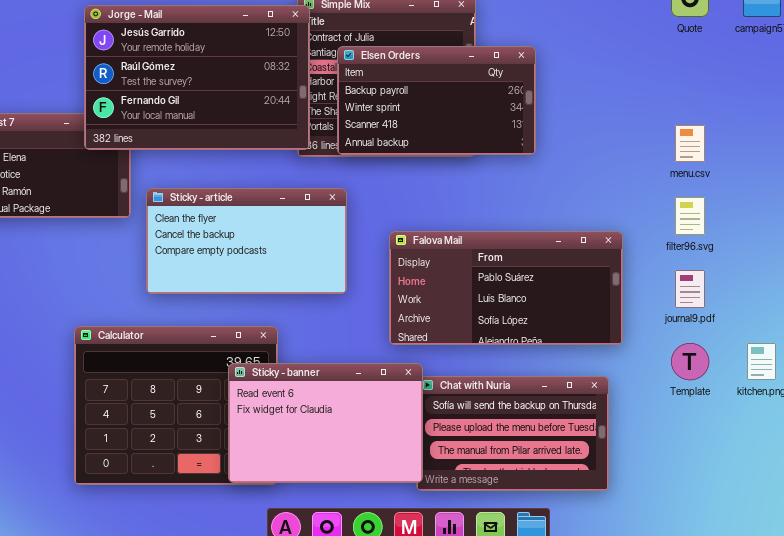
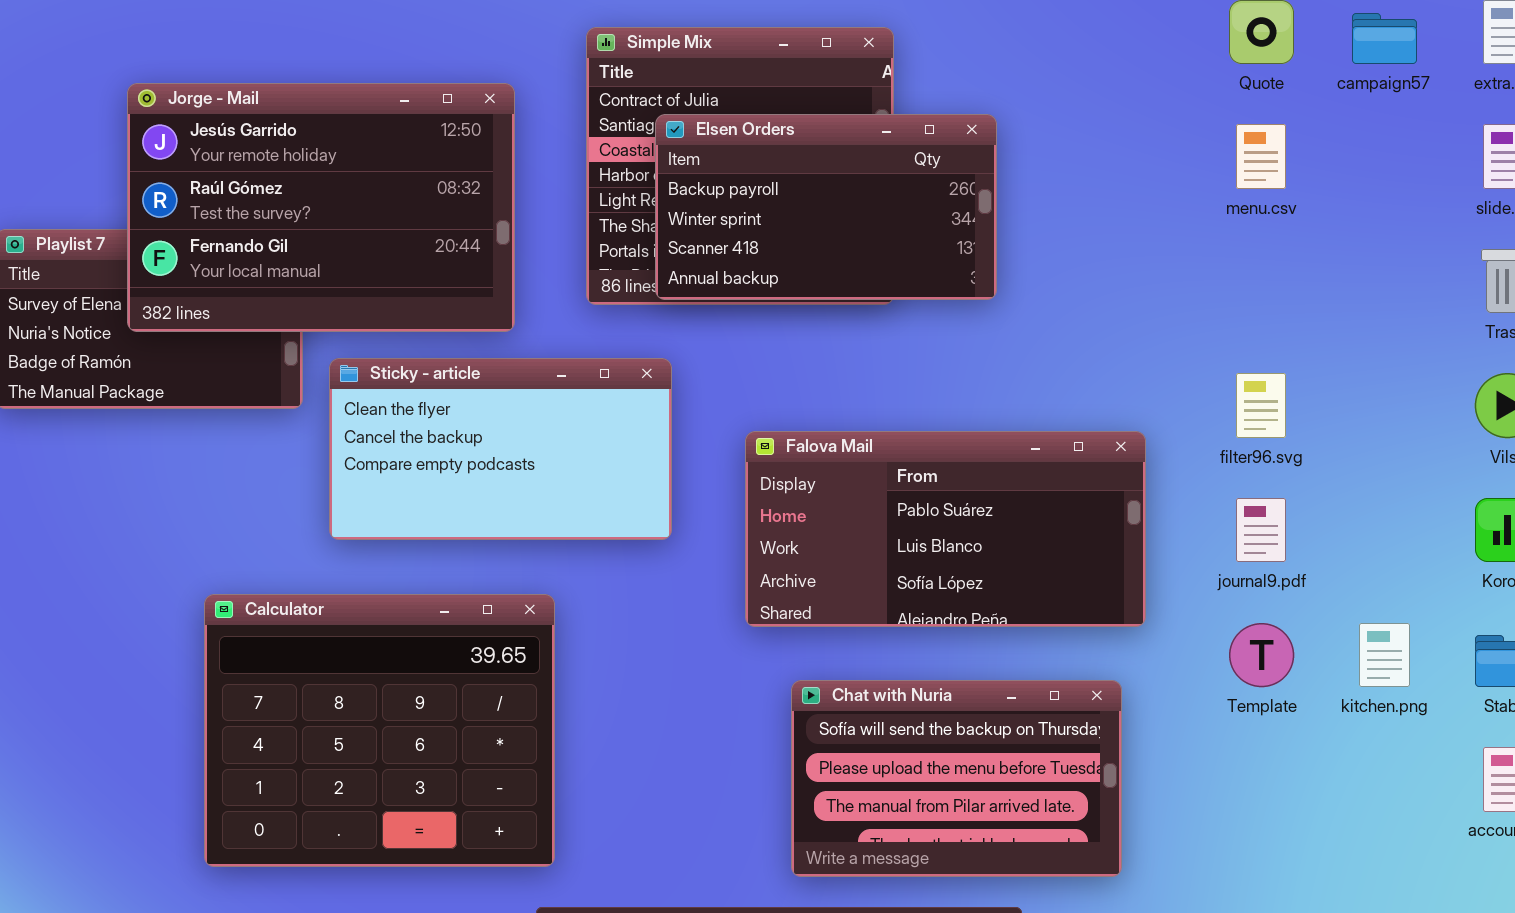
Jorge - Mail: [84,5,310,150] -> [127,83,515,332], moved
menu.csv: [675,125,705,162] -> [1236,124,1286,189], moved
Sticky - banner: [228,363,423,483] -> none, closed

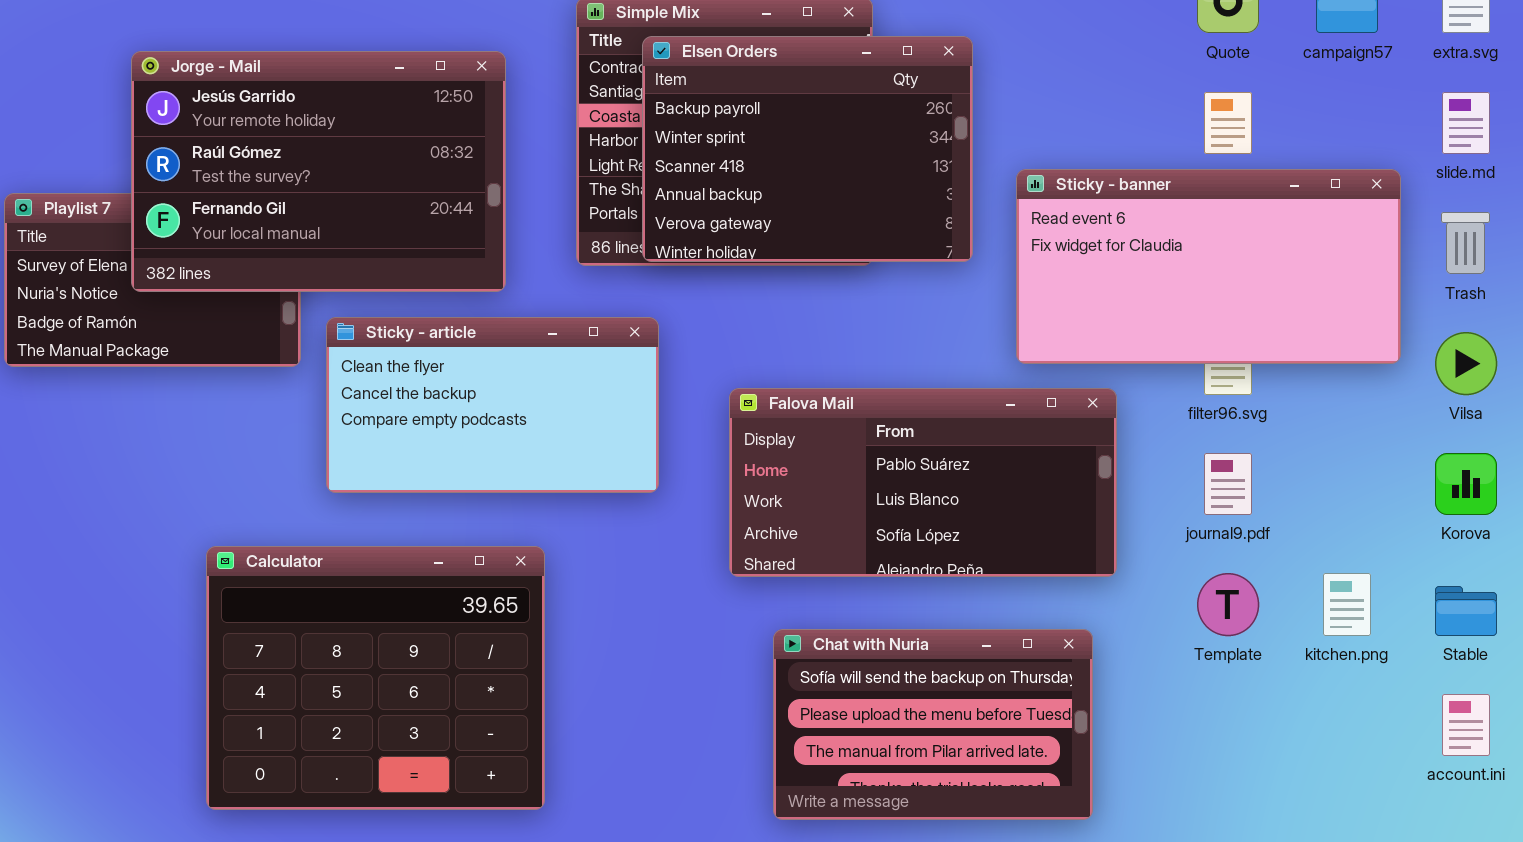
Elsen Orders: [655,114,997,300] -> [642,36,973,262], resized
Sticky - banner: none -> [1016,169,1401,364], opened

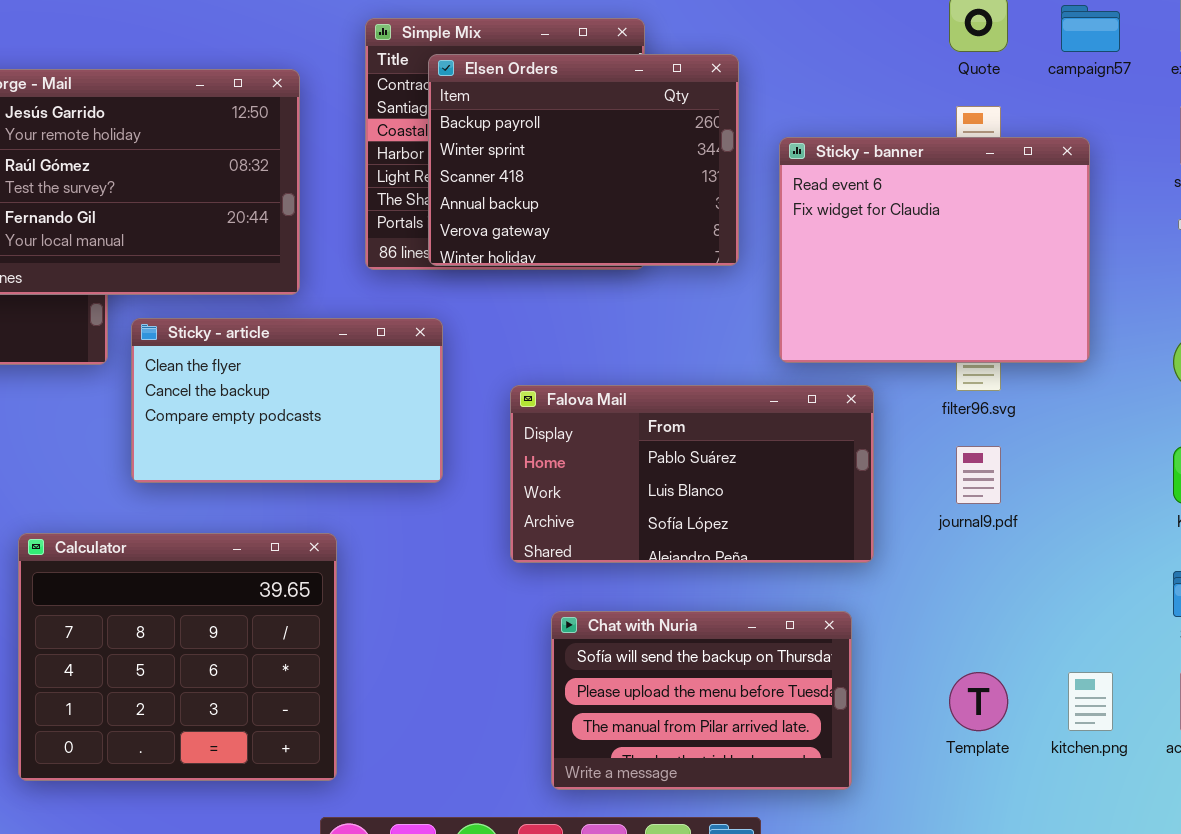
Sticky - banner: [1016,169,1401,364] -> [779,137,1090,363], resized
Template: [1197,573,1259,636] -> [949,672,1008,731], moved
kitchen.png: [1323,573,1371,636] -> [1068,672,1113,731], moved

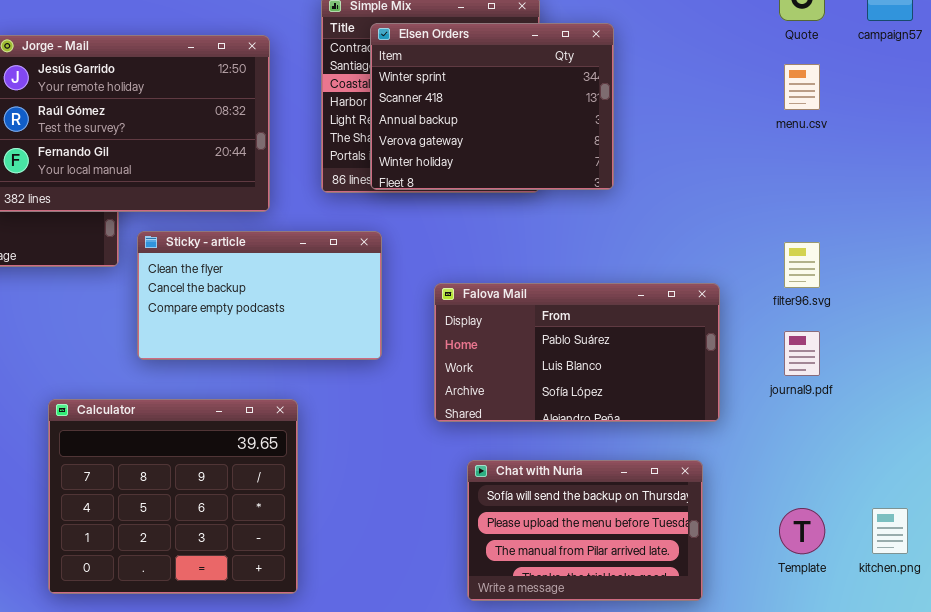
Elsen Orders: [428,54,739,266] -> [370,23,614,190], scrolled down 1 row
Sticky - banner: [779,137,1090,363] -> none, closed

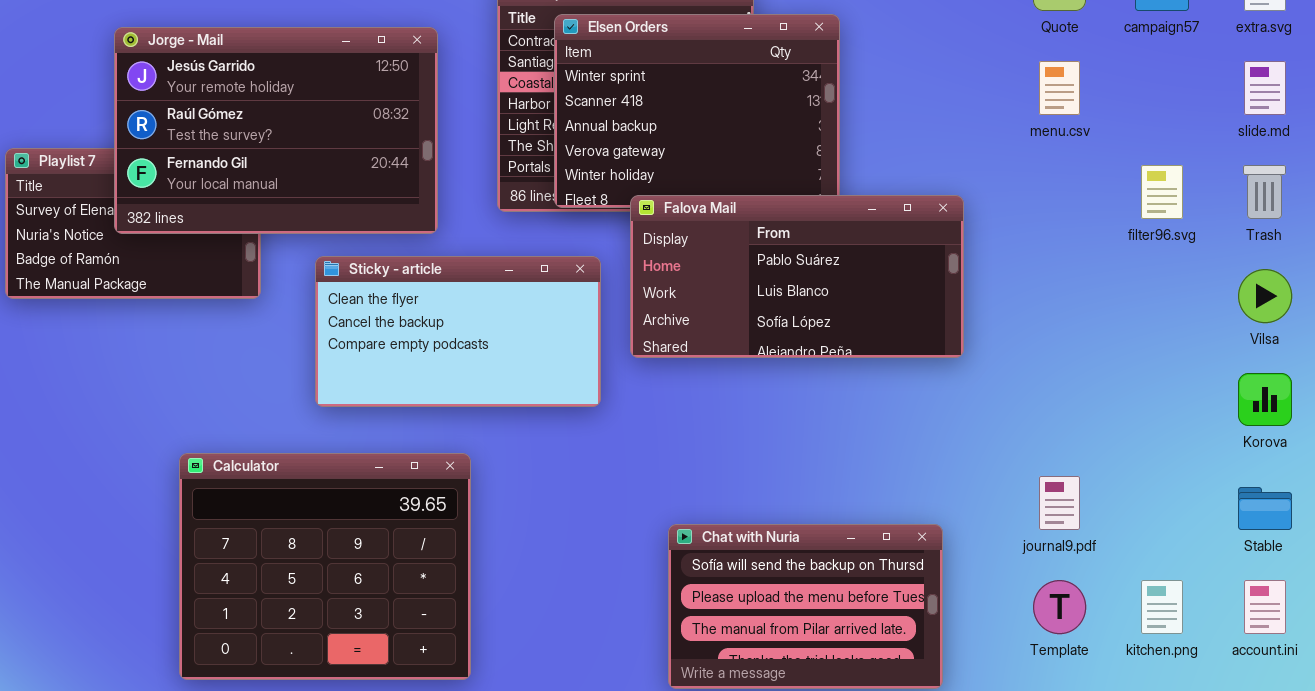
Sticky - article: [137,231,382,360] -> [315,256,601,407], moved
filter96.svg: [784,242,820,288] -> [1141,165,1183,219], moved
Falova Mail: [434,283,720,422] -> [630,195,964,358], moved
journal9.pdf: [784,331,820,376] -> [1039,476,1080,530], moved

